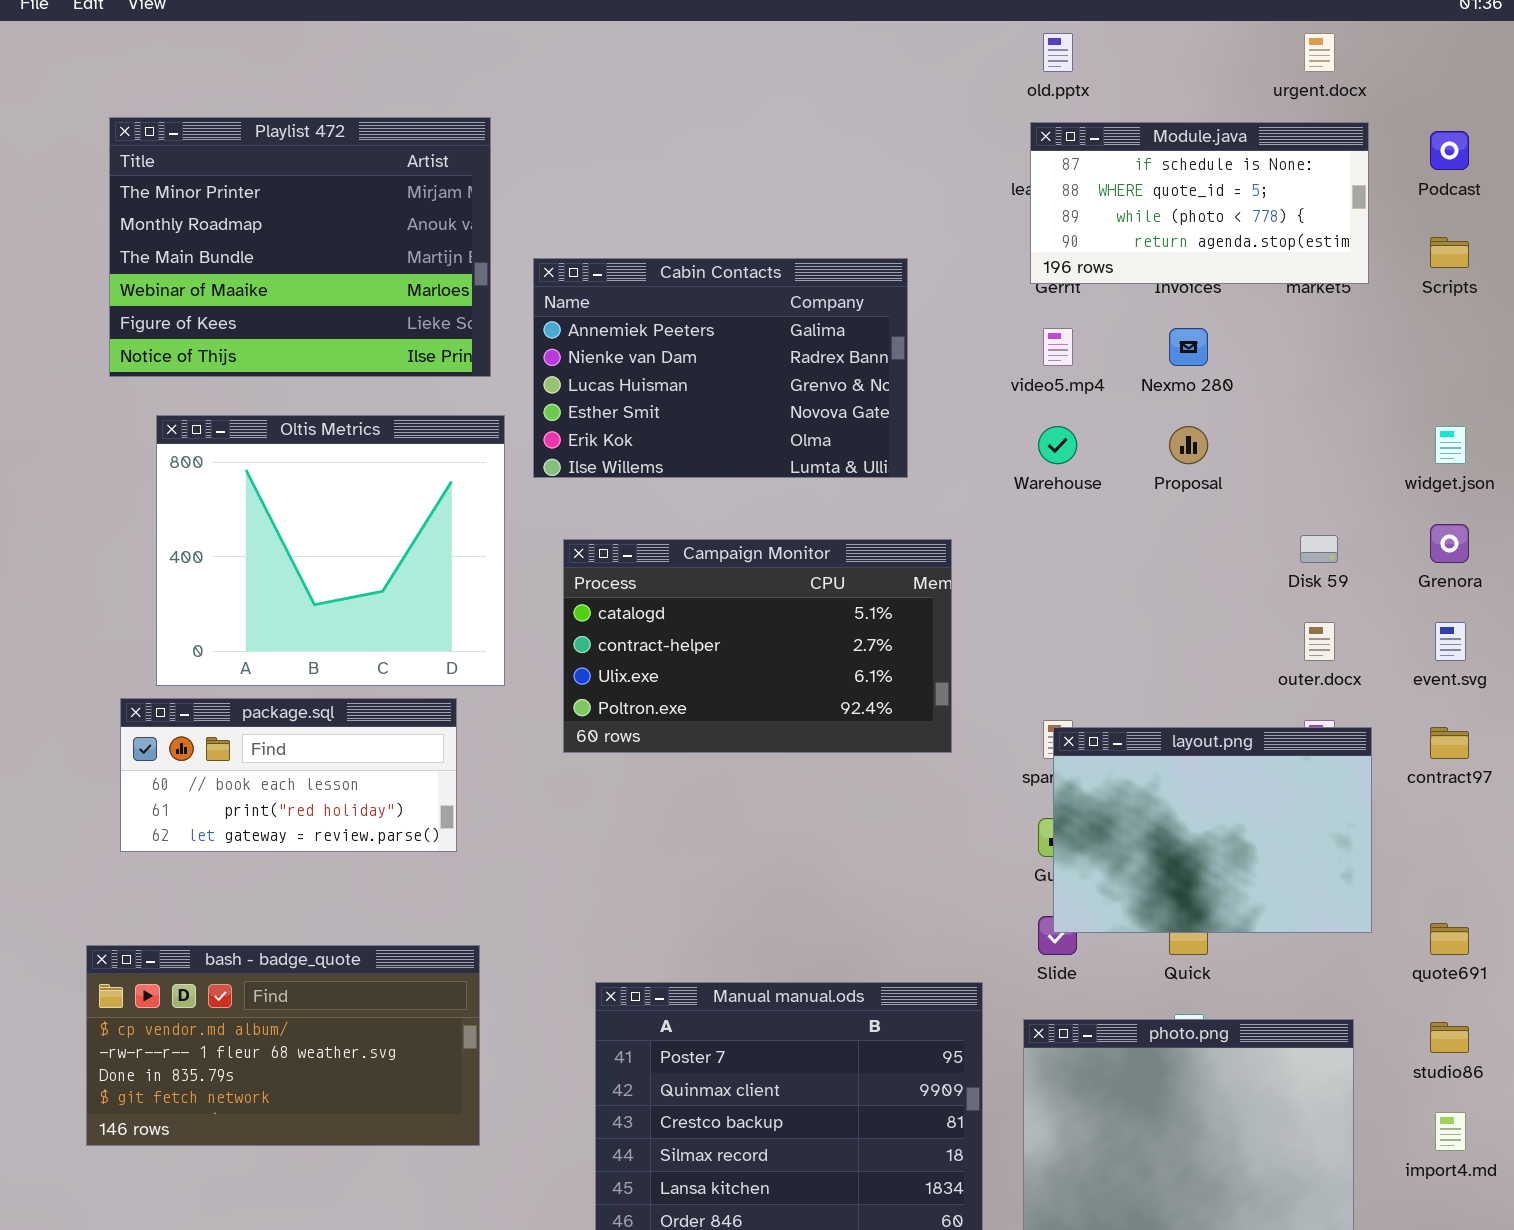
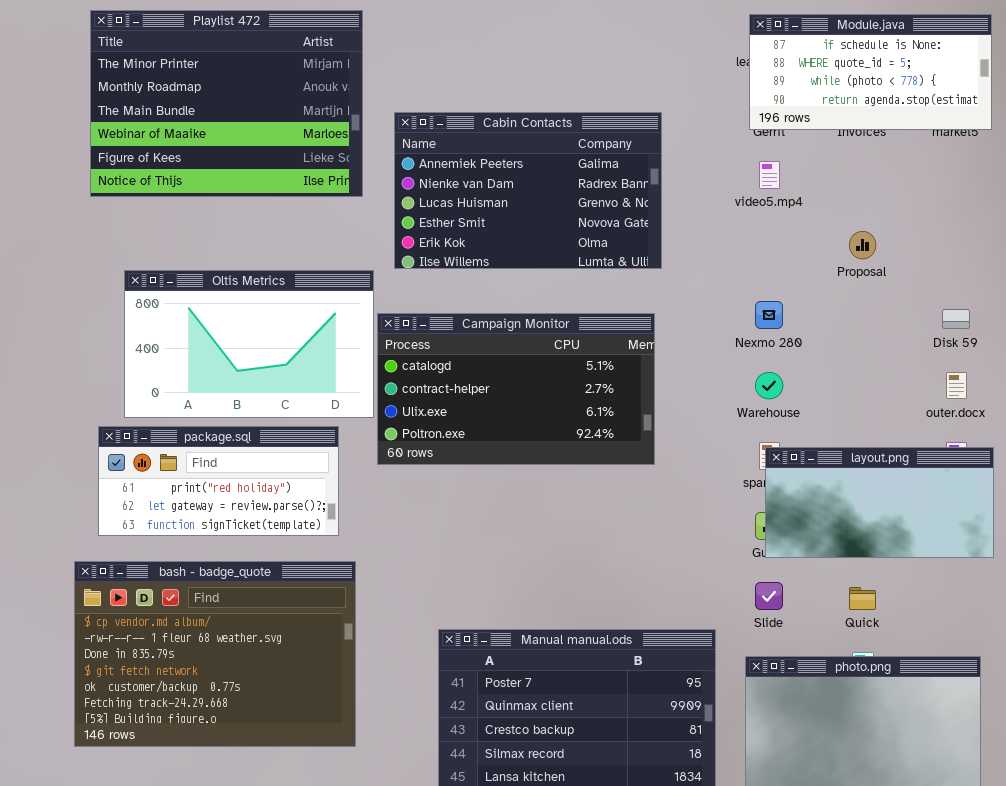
Nexmo 280: [1169,328,1208,366] -> [755,301,783,329], moved
Oltis Metrics: [156,415,505,686] -> [124,270,374,418], resized
Warehouse: [1038,426,1077,464] -> [755,372,783,399], moved
Campaign Monitor: [563,539,952,753] -> [377,313,655,465], moved
package.sql: [120,698,457,852] -> [98,426,339,536], scrolled down 1 row
layout.png: [1053,727,1372,933] -> [765,447,994,558], resized
bash - badge_quote: [86,945,480,1146] -> [74,561,356,747], resized

